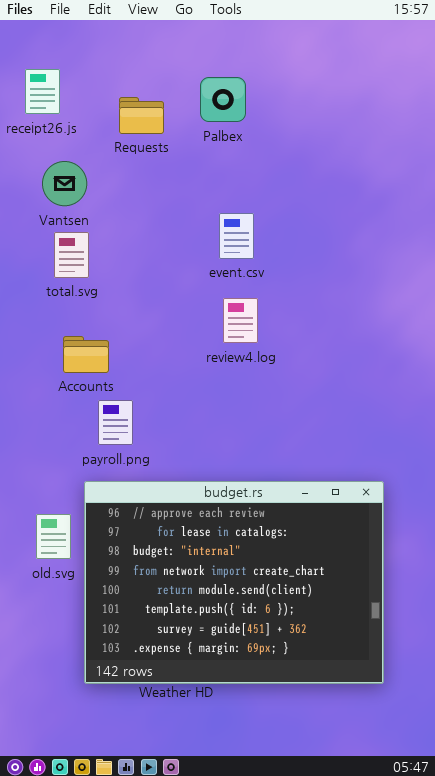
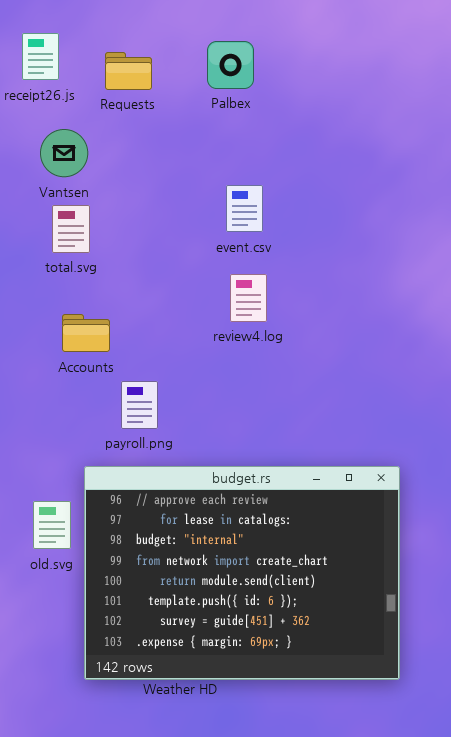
Requests: [119,97,164,134] -> [105,52,152,90], moved
payroll.png: [98,400,133,445] -> [121,381,158,429], moved

